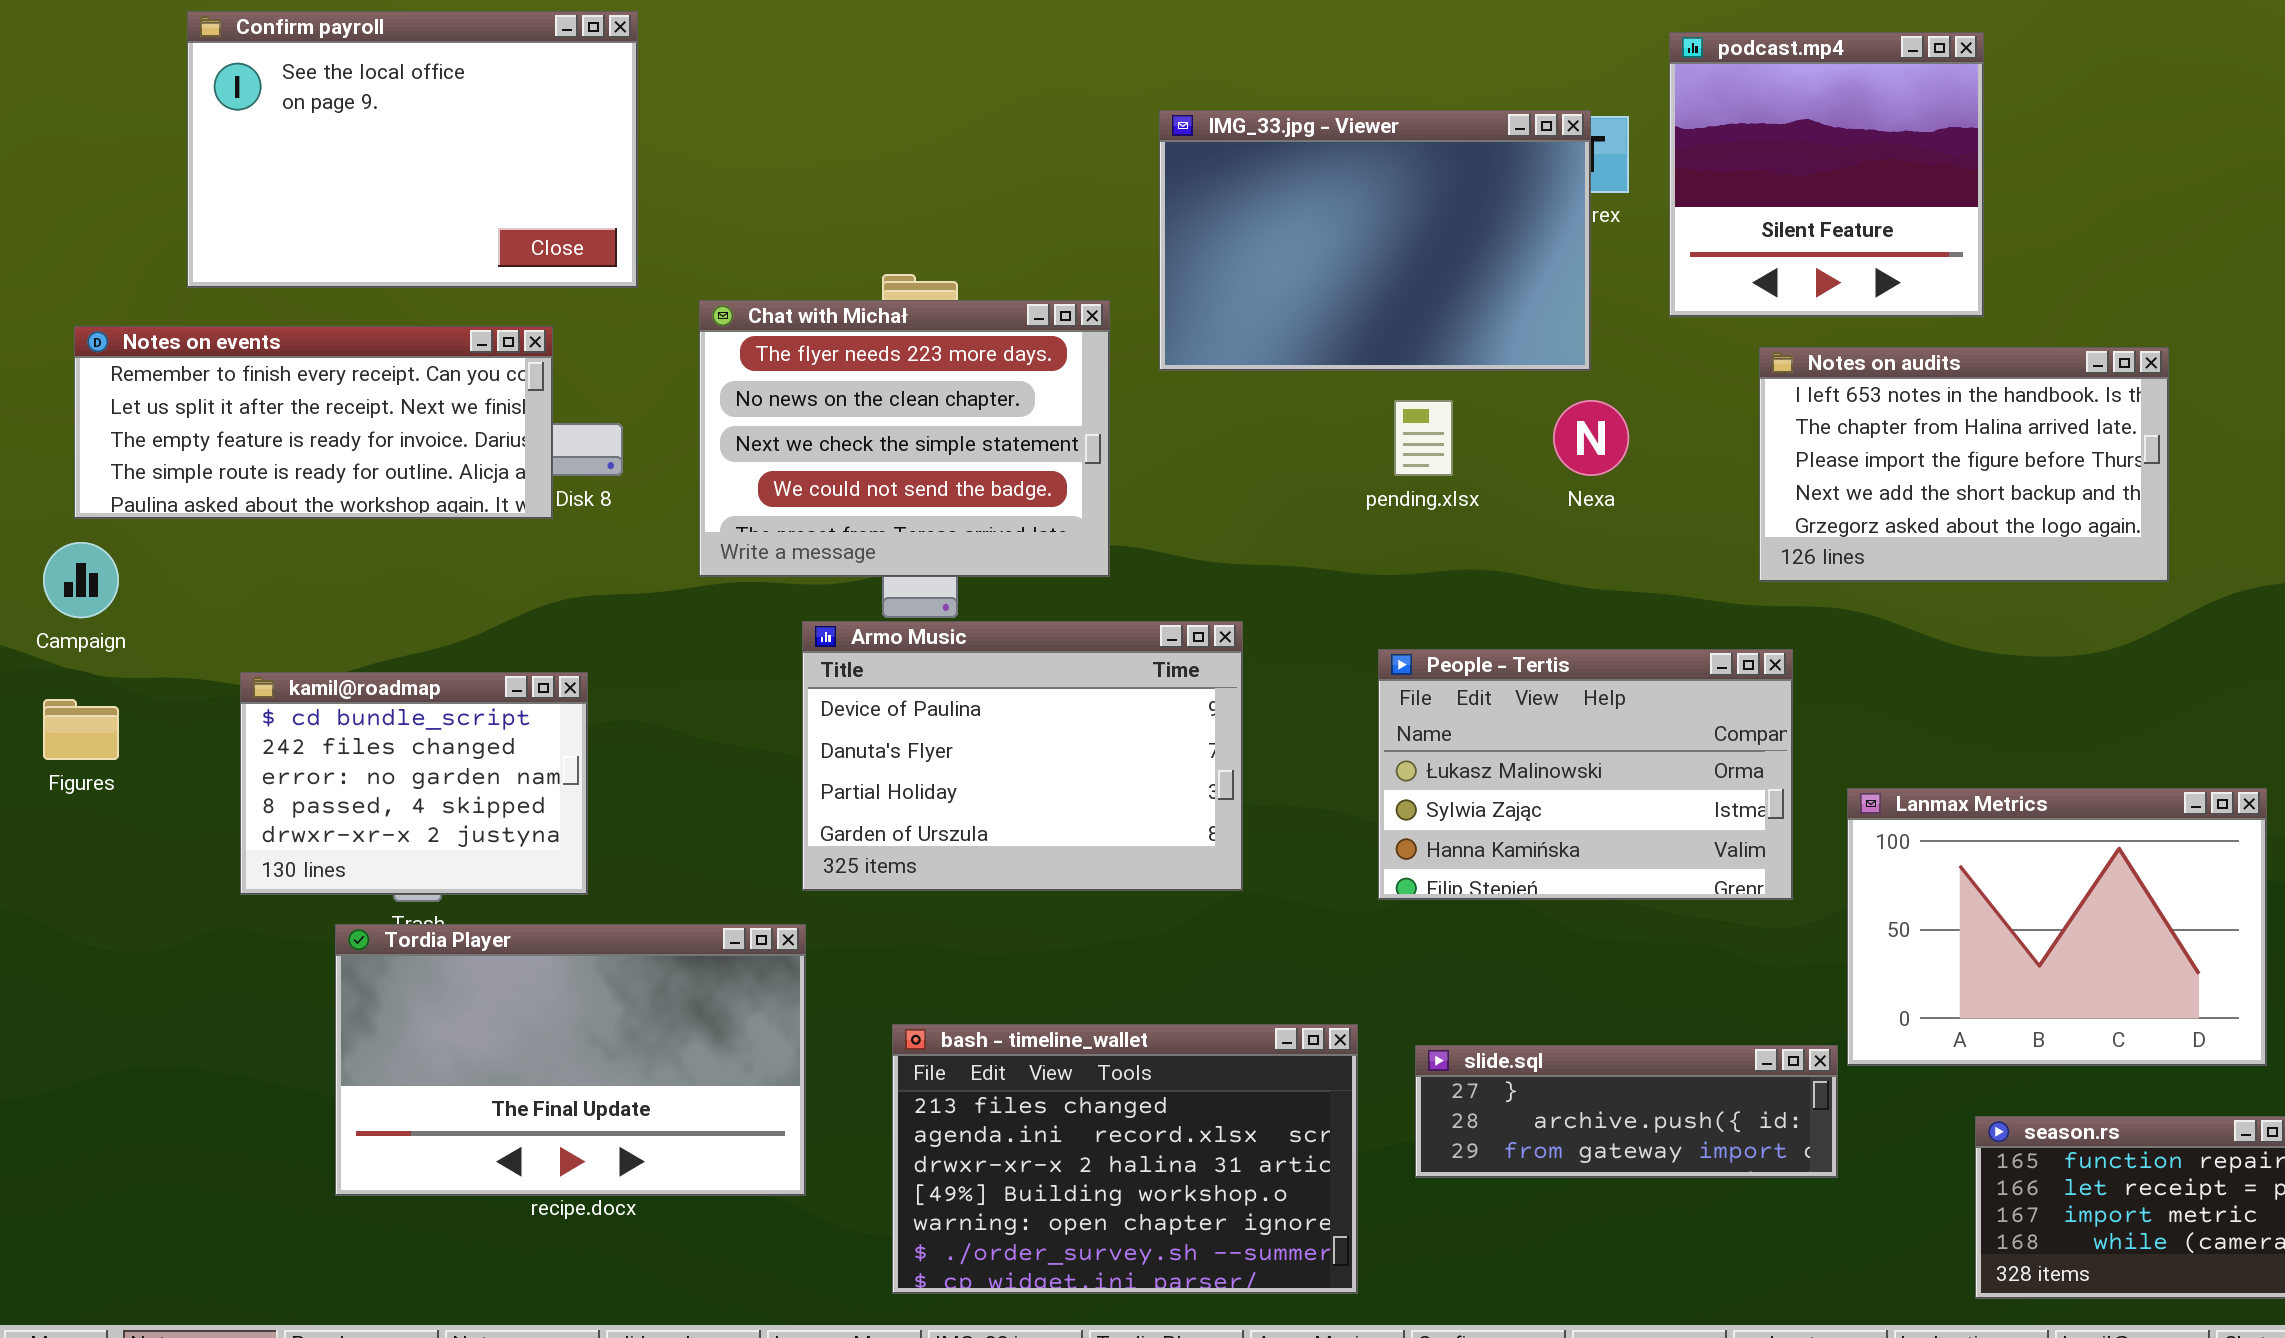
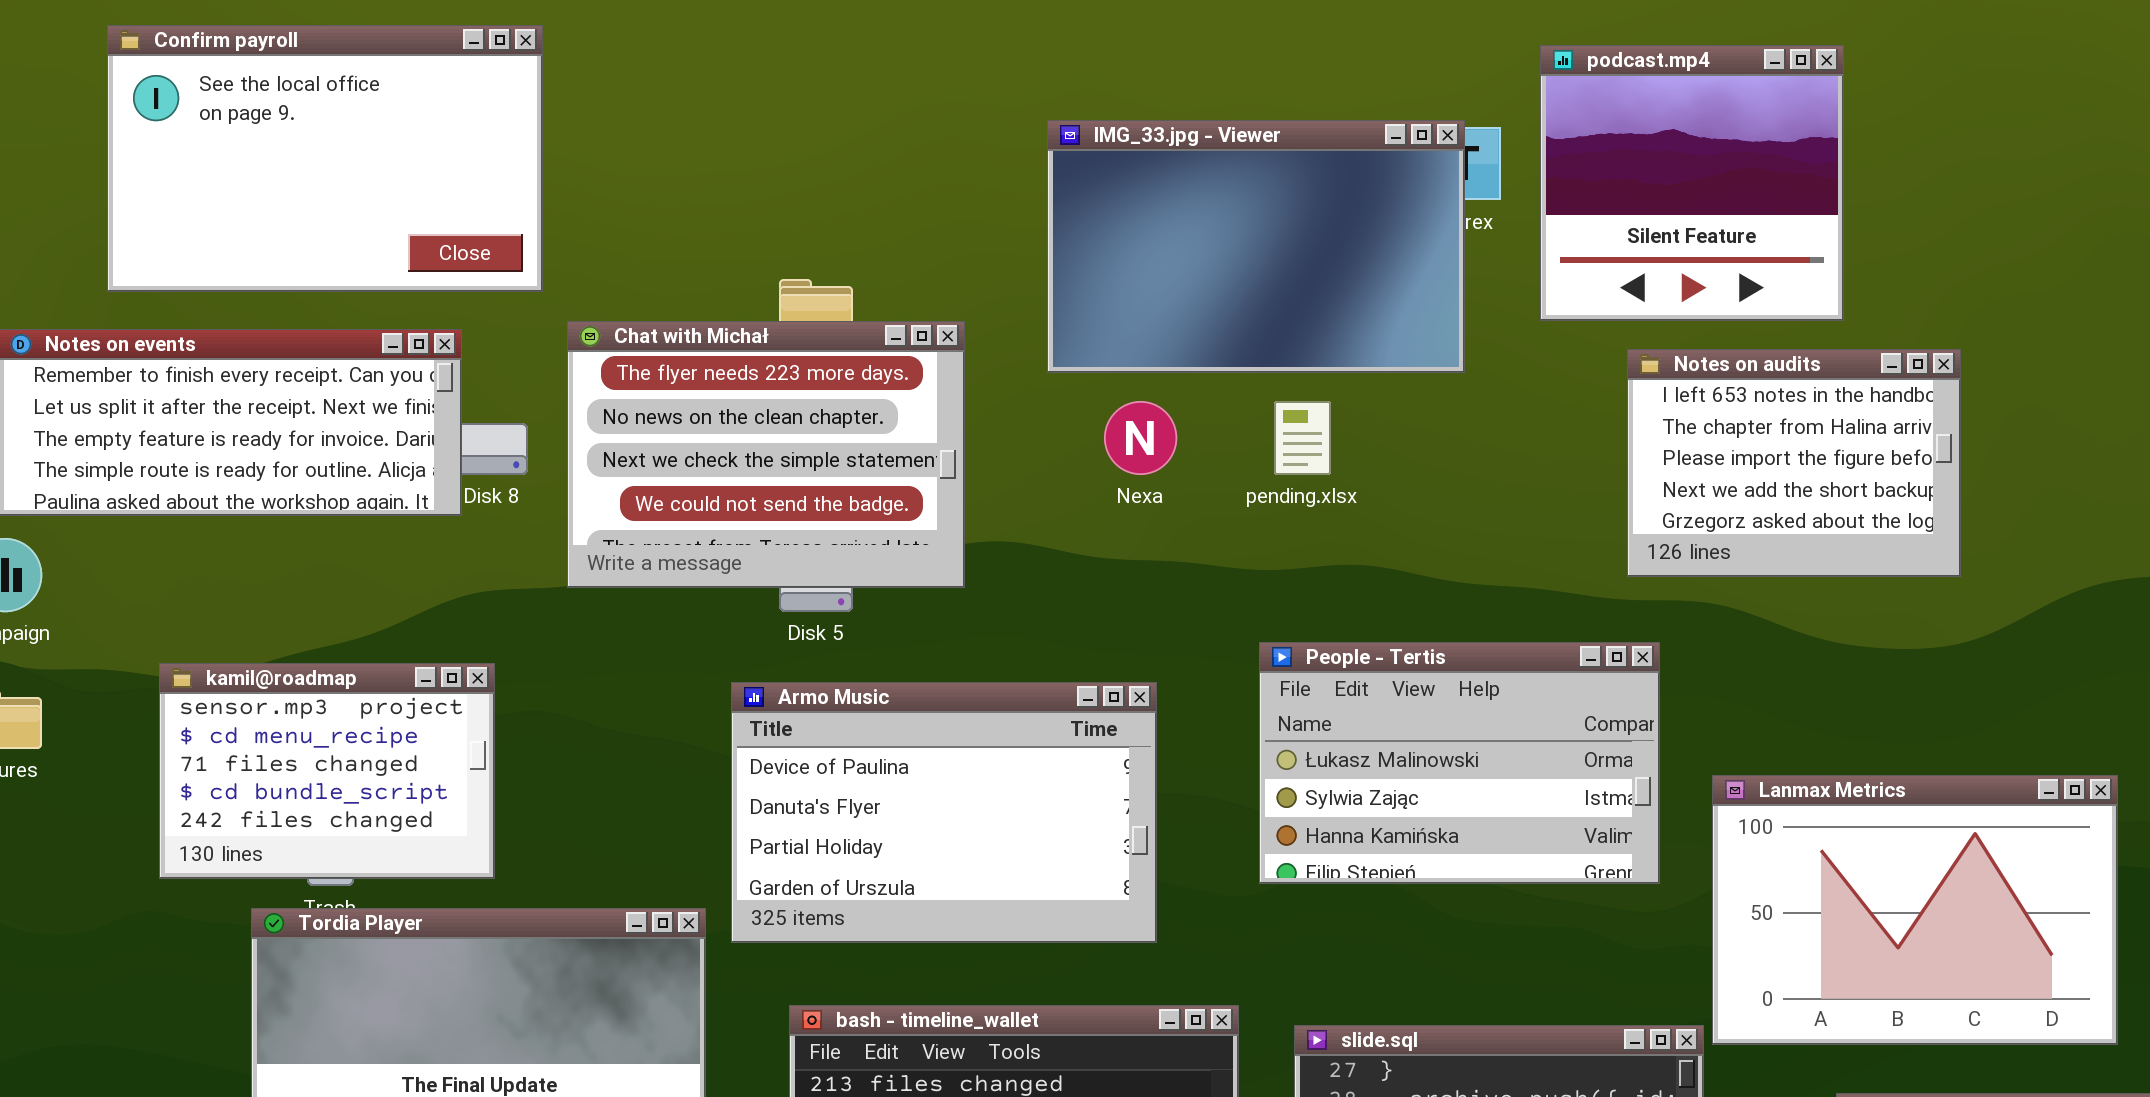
Chat with Michał: [699,300,1110,577] -> [567,321,965,588], moved
Notes on audits: [1759,347,2169,582] -> [1627,349,1961,577], resized
Nexa: [1553,400,1629,476] -> [1104,401,1177,475], moved
Armo Music: [802,621,1243,891] -> [731,682,1157,943], moved
kamil@roadmap: [240,672,588,895] -> [159,663,495,879], scrolled up 3 rows

